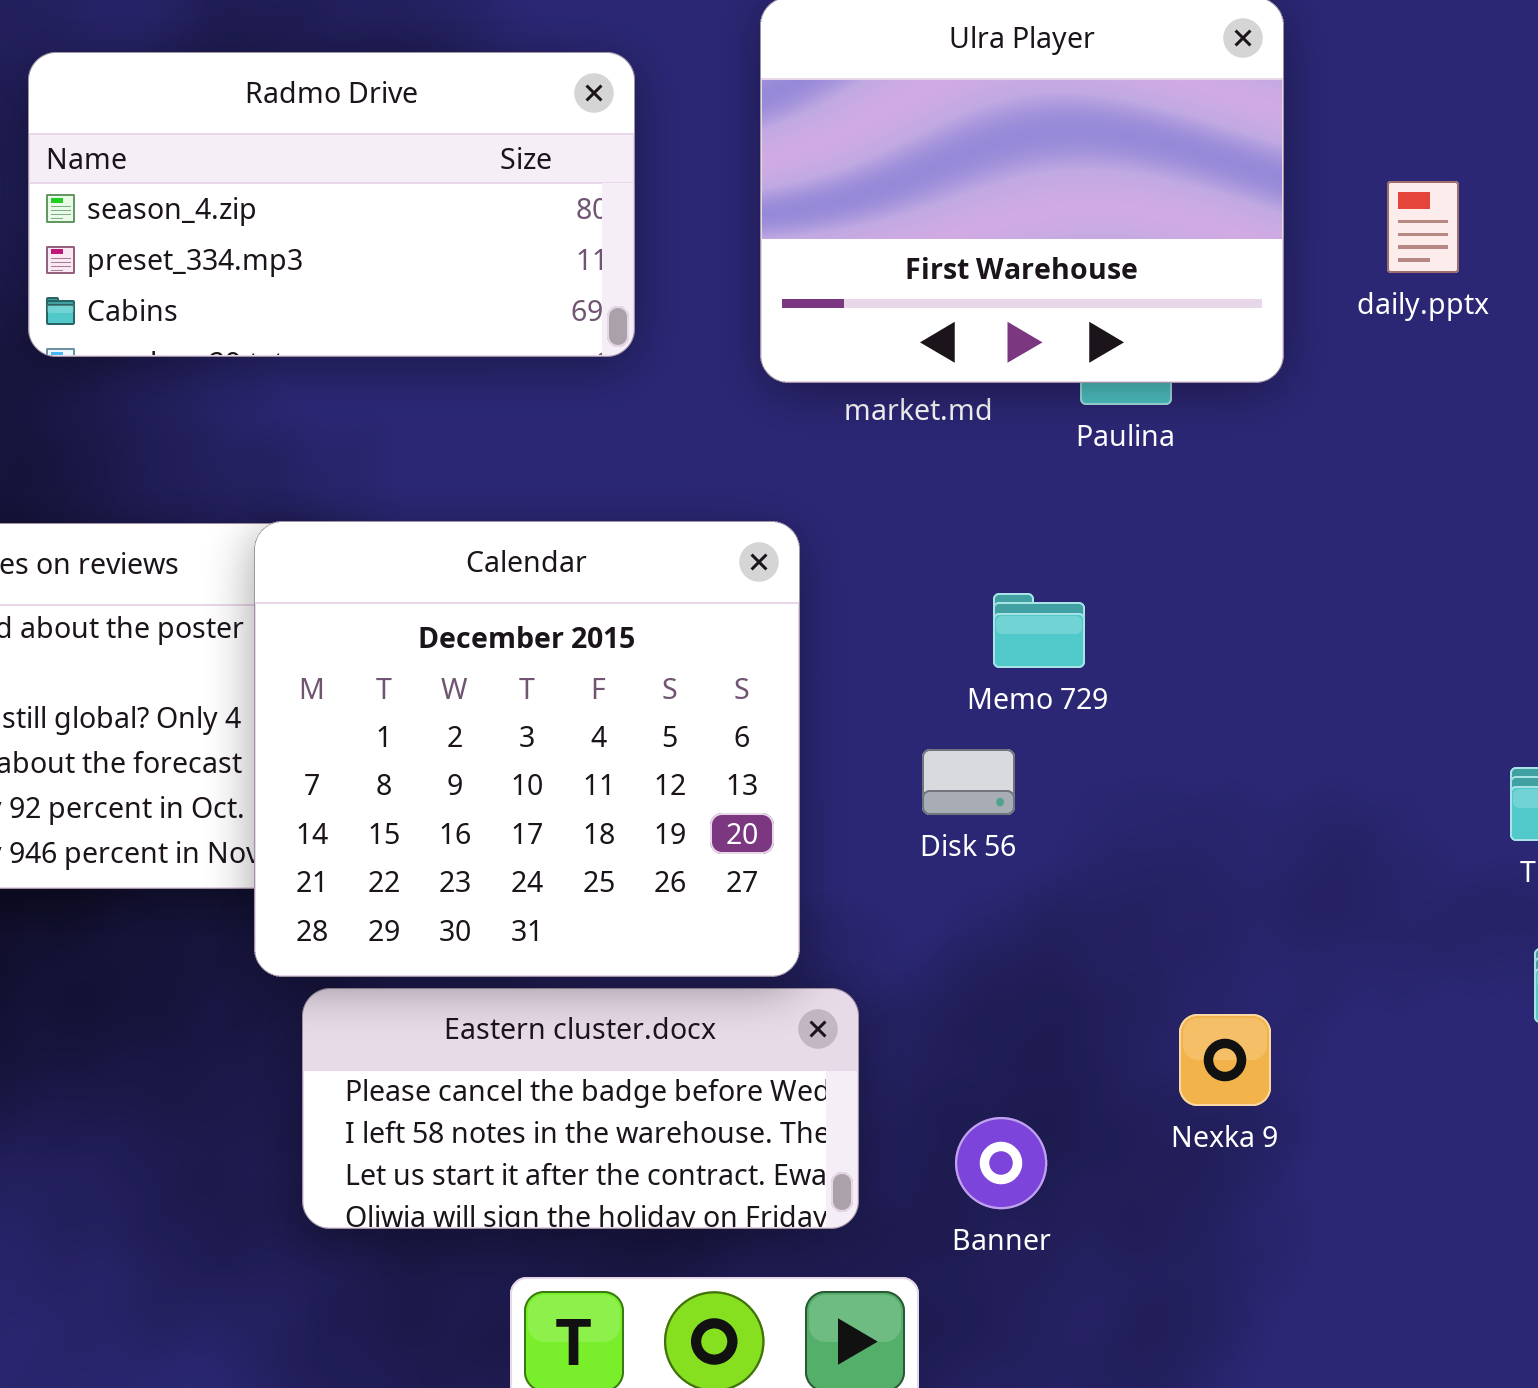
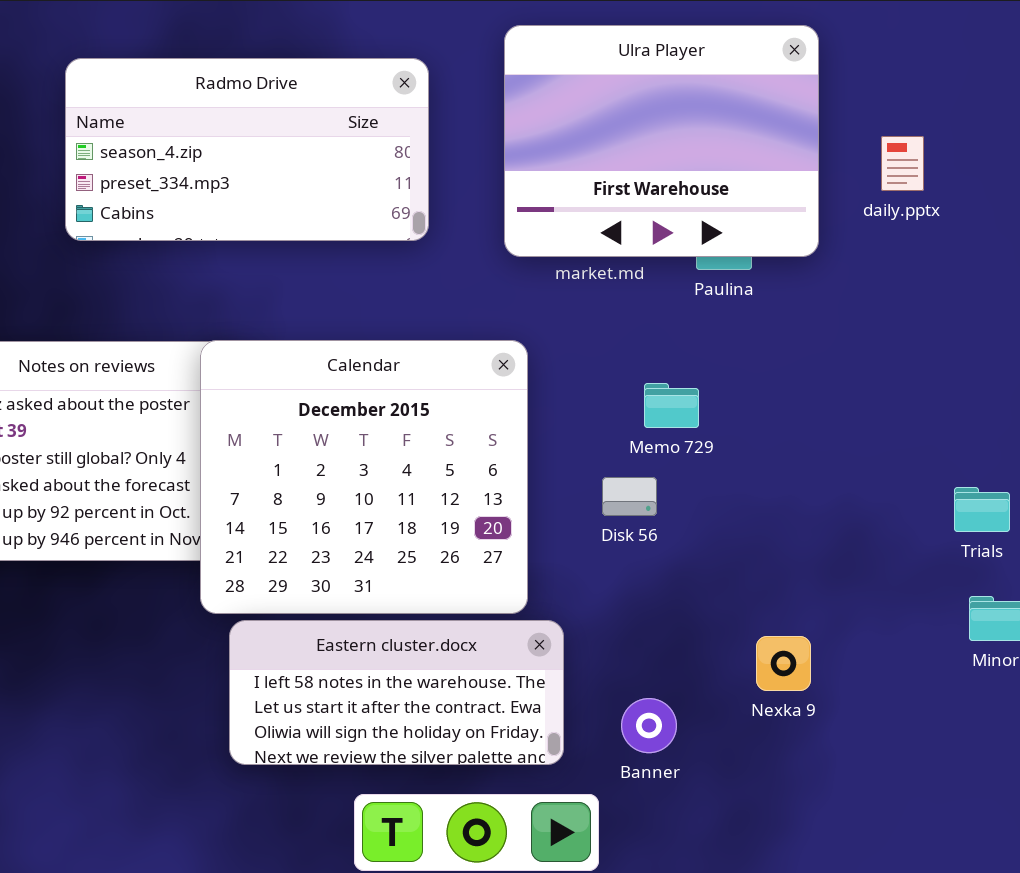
Eastern cluster.docx: [302,988,859,1229] -> [229,620,564,765], scrolled down 1 row

